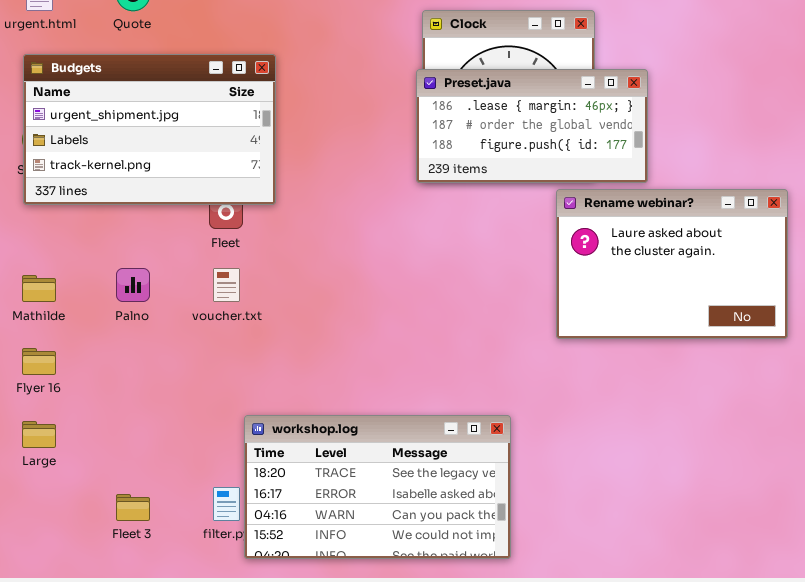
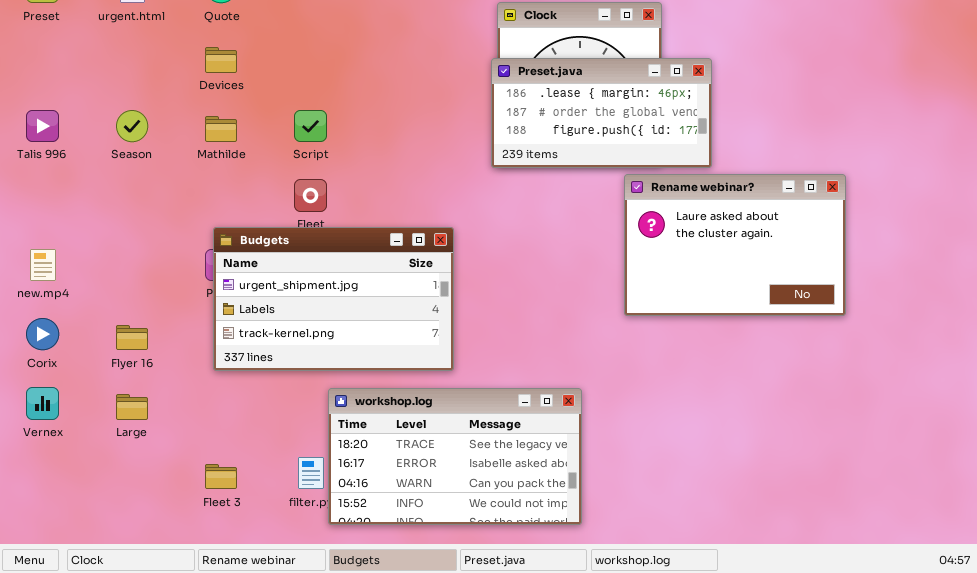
Budgets: [23,54,276,205] -> [213,227,454,371], moved
Mathilde: [22,275,56,302] -> [205,116,237,142], moved

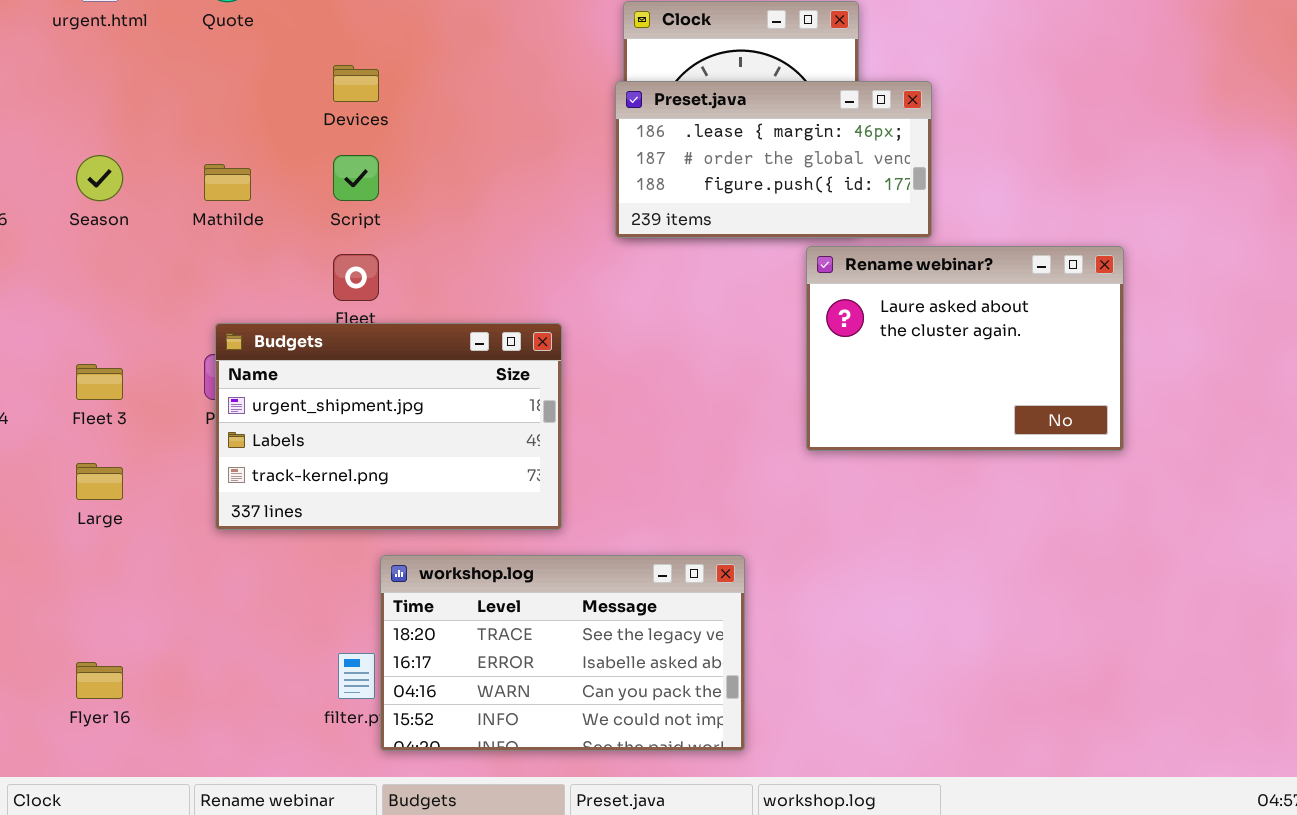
Devices: [205,47,237,73] -> [333,65,379,102], moved
Flyer 16: [116,325,148,350] -> [76,662,123,699], moved
Large: [116,394,148,420] -> [76,463,123,500], moved
Fleet 3: [205,464,237,489] -> [76,364,123,400], moved

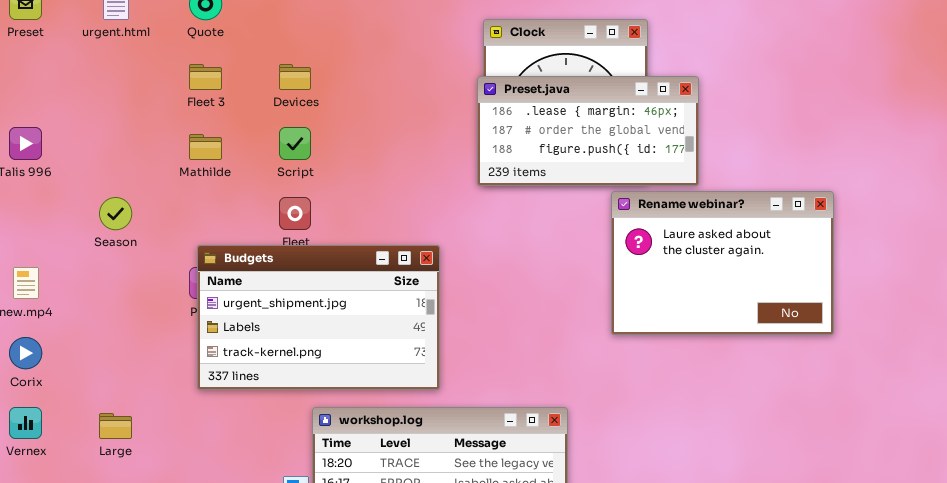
Season: [76,155,123,201] -> [99,197,132,230], moved
Fleet 3: [76,364,123,400] -> [189,64,222,90], moved
Large: [76,463,123,500] -> [99,413,132,439], moved

